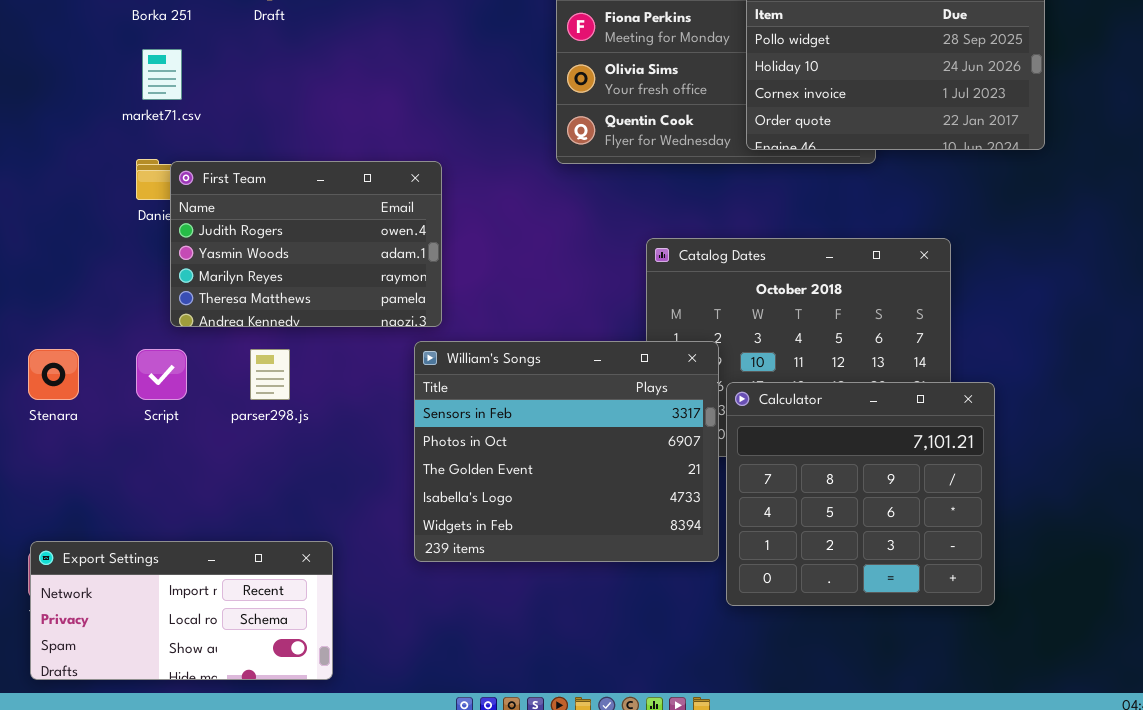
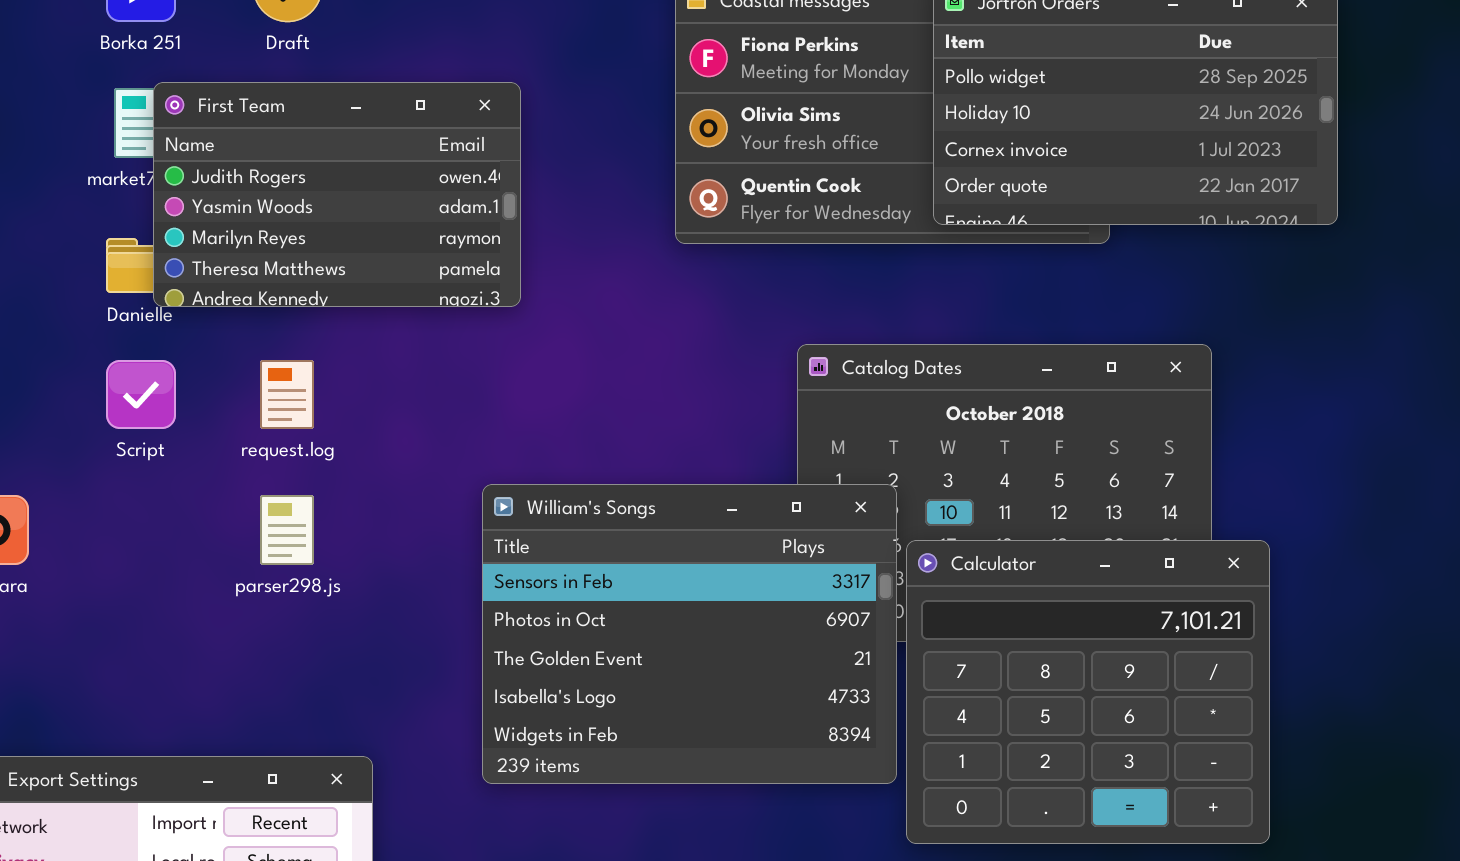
First Team: [170,161,442,327] -> [153,82,521,307], moved
Script: [136,349,187,400] -> [106,360,176,429], moved

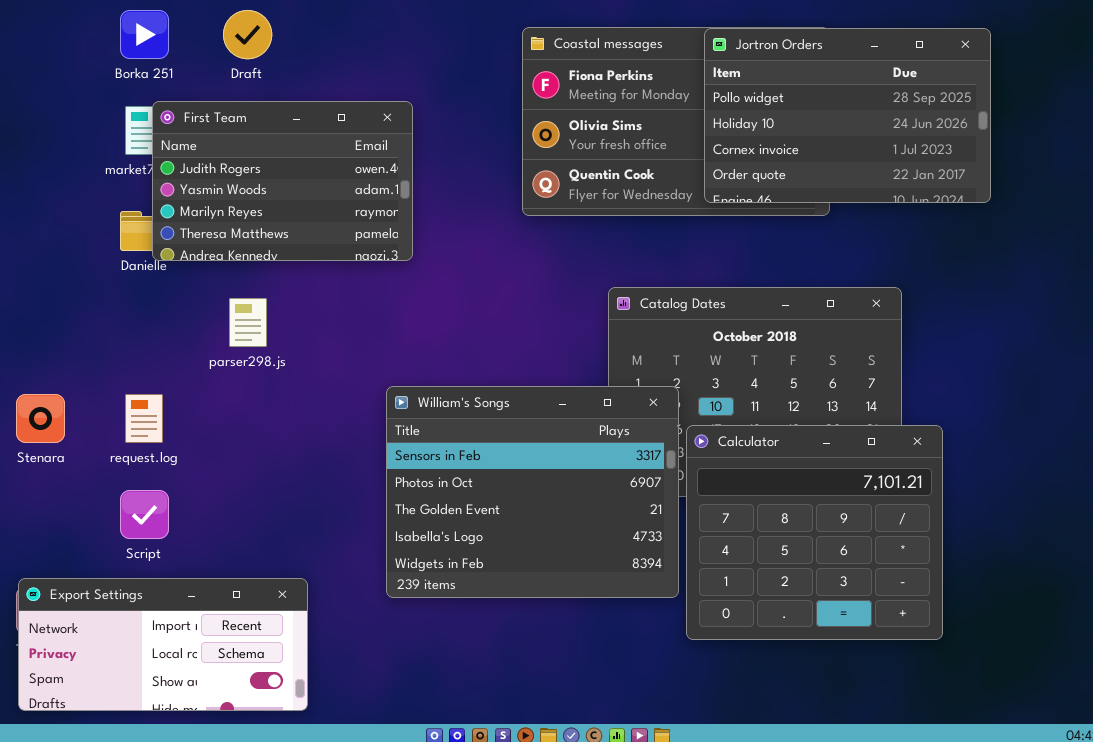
Script: [106,360,176,429] -> [120,490,169,539], moved
request.log: [260,360,314,429] -> [125,394,163,443], moved
parser298.js: [260,495,314,565] -> [229,298,267,347], moved

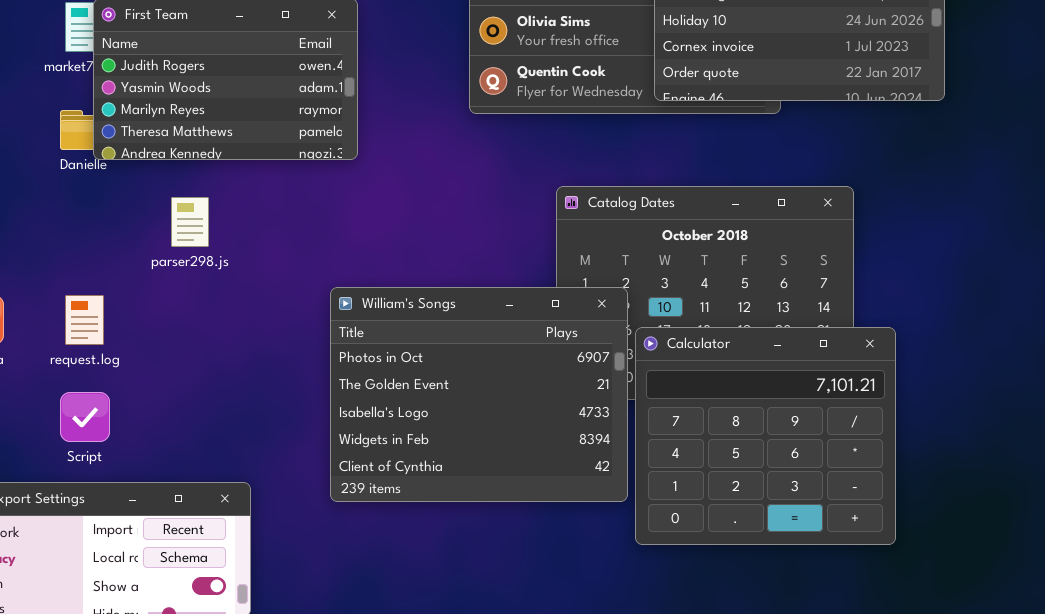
William's Songs: [386,386,679,598] -> [330,287,628,502], scrolled down 1 row

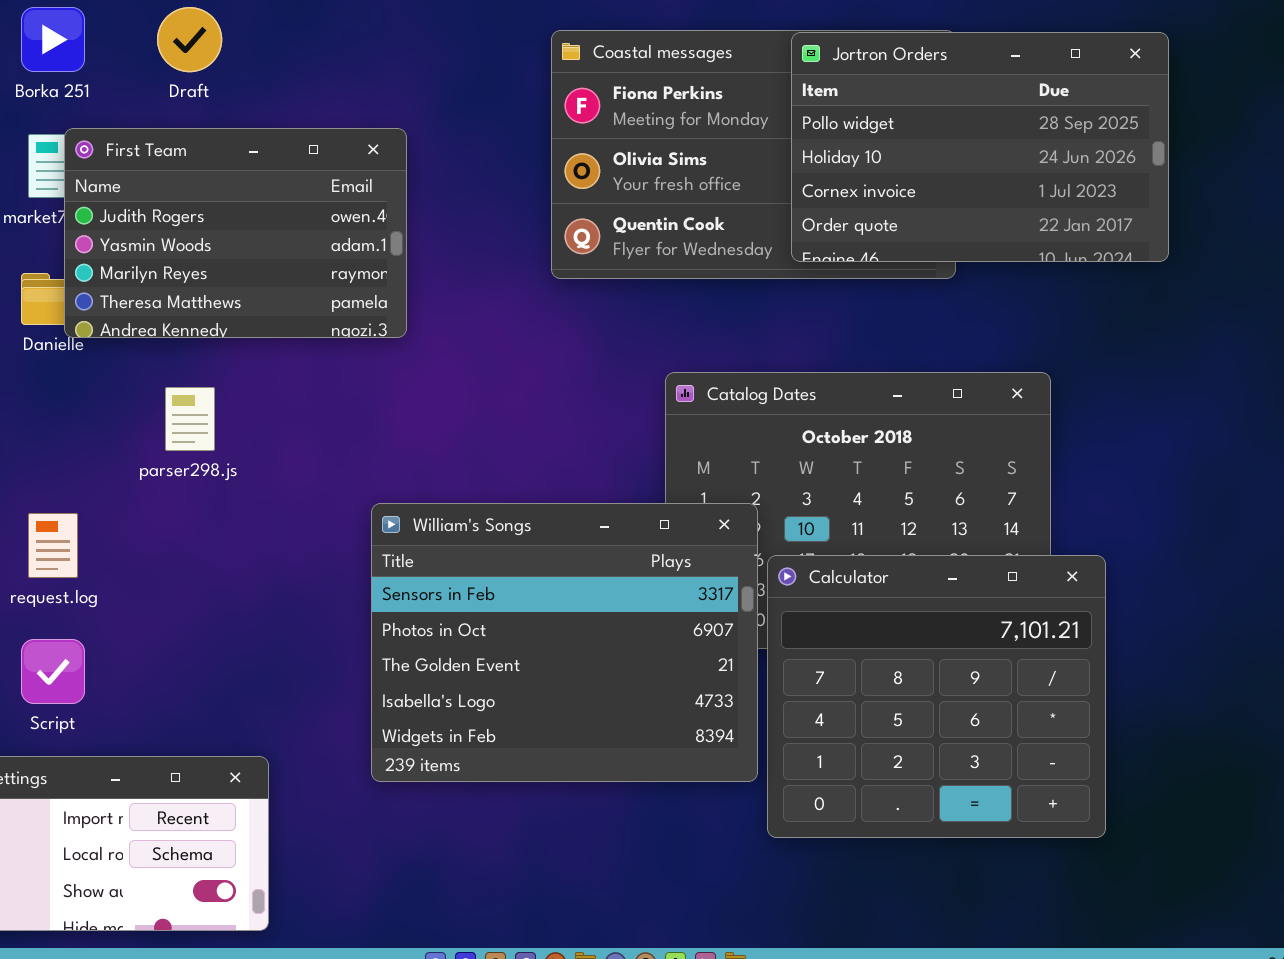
William's Songs: [330,287,628,502] -> [371,503,758,782], scrolled up 1 row

